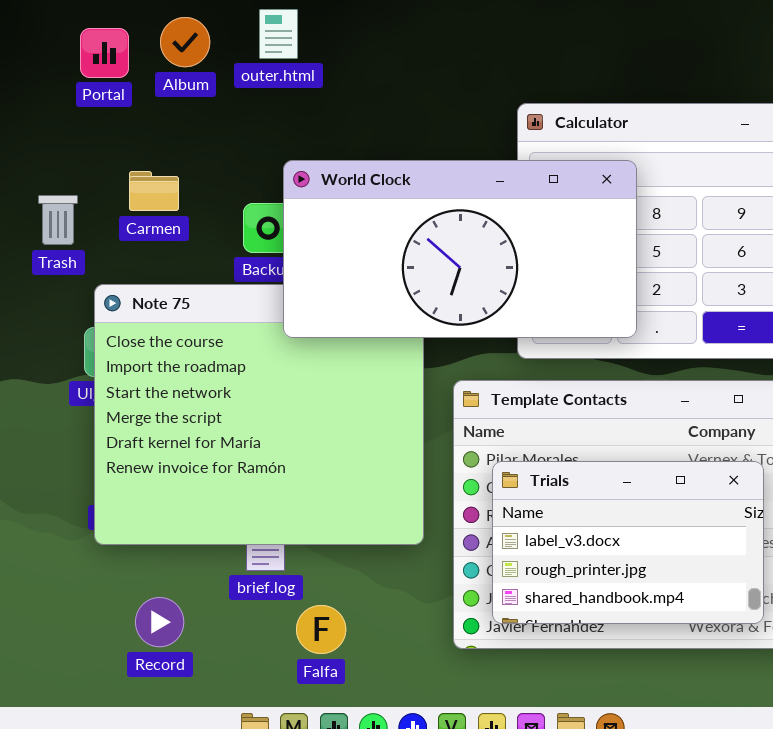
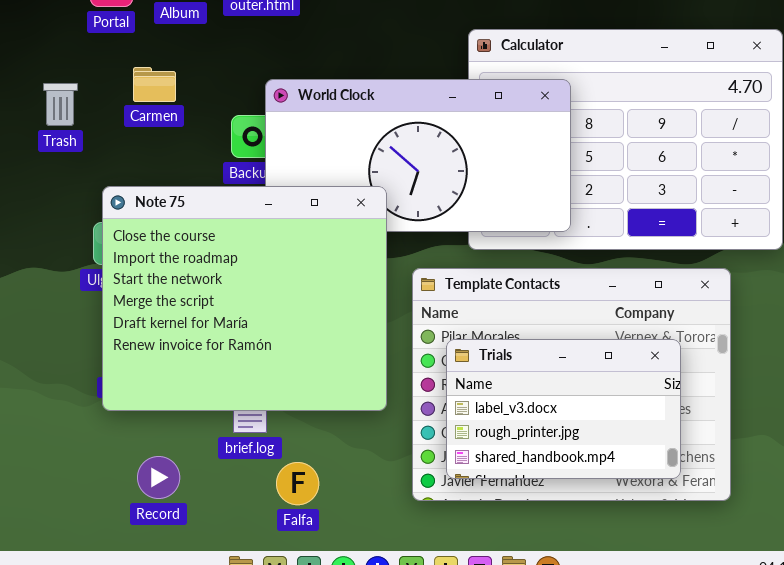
Carmen: [129,171,179,211] -> [133,67,176,102], moved
Trash: [38,195,78,245] -> [43,83,78,126], moved
Note 75: [94,284,424,545] -> [102,186,387,411], raised

